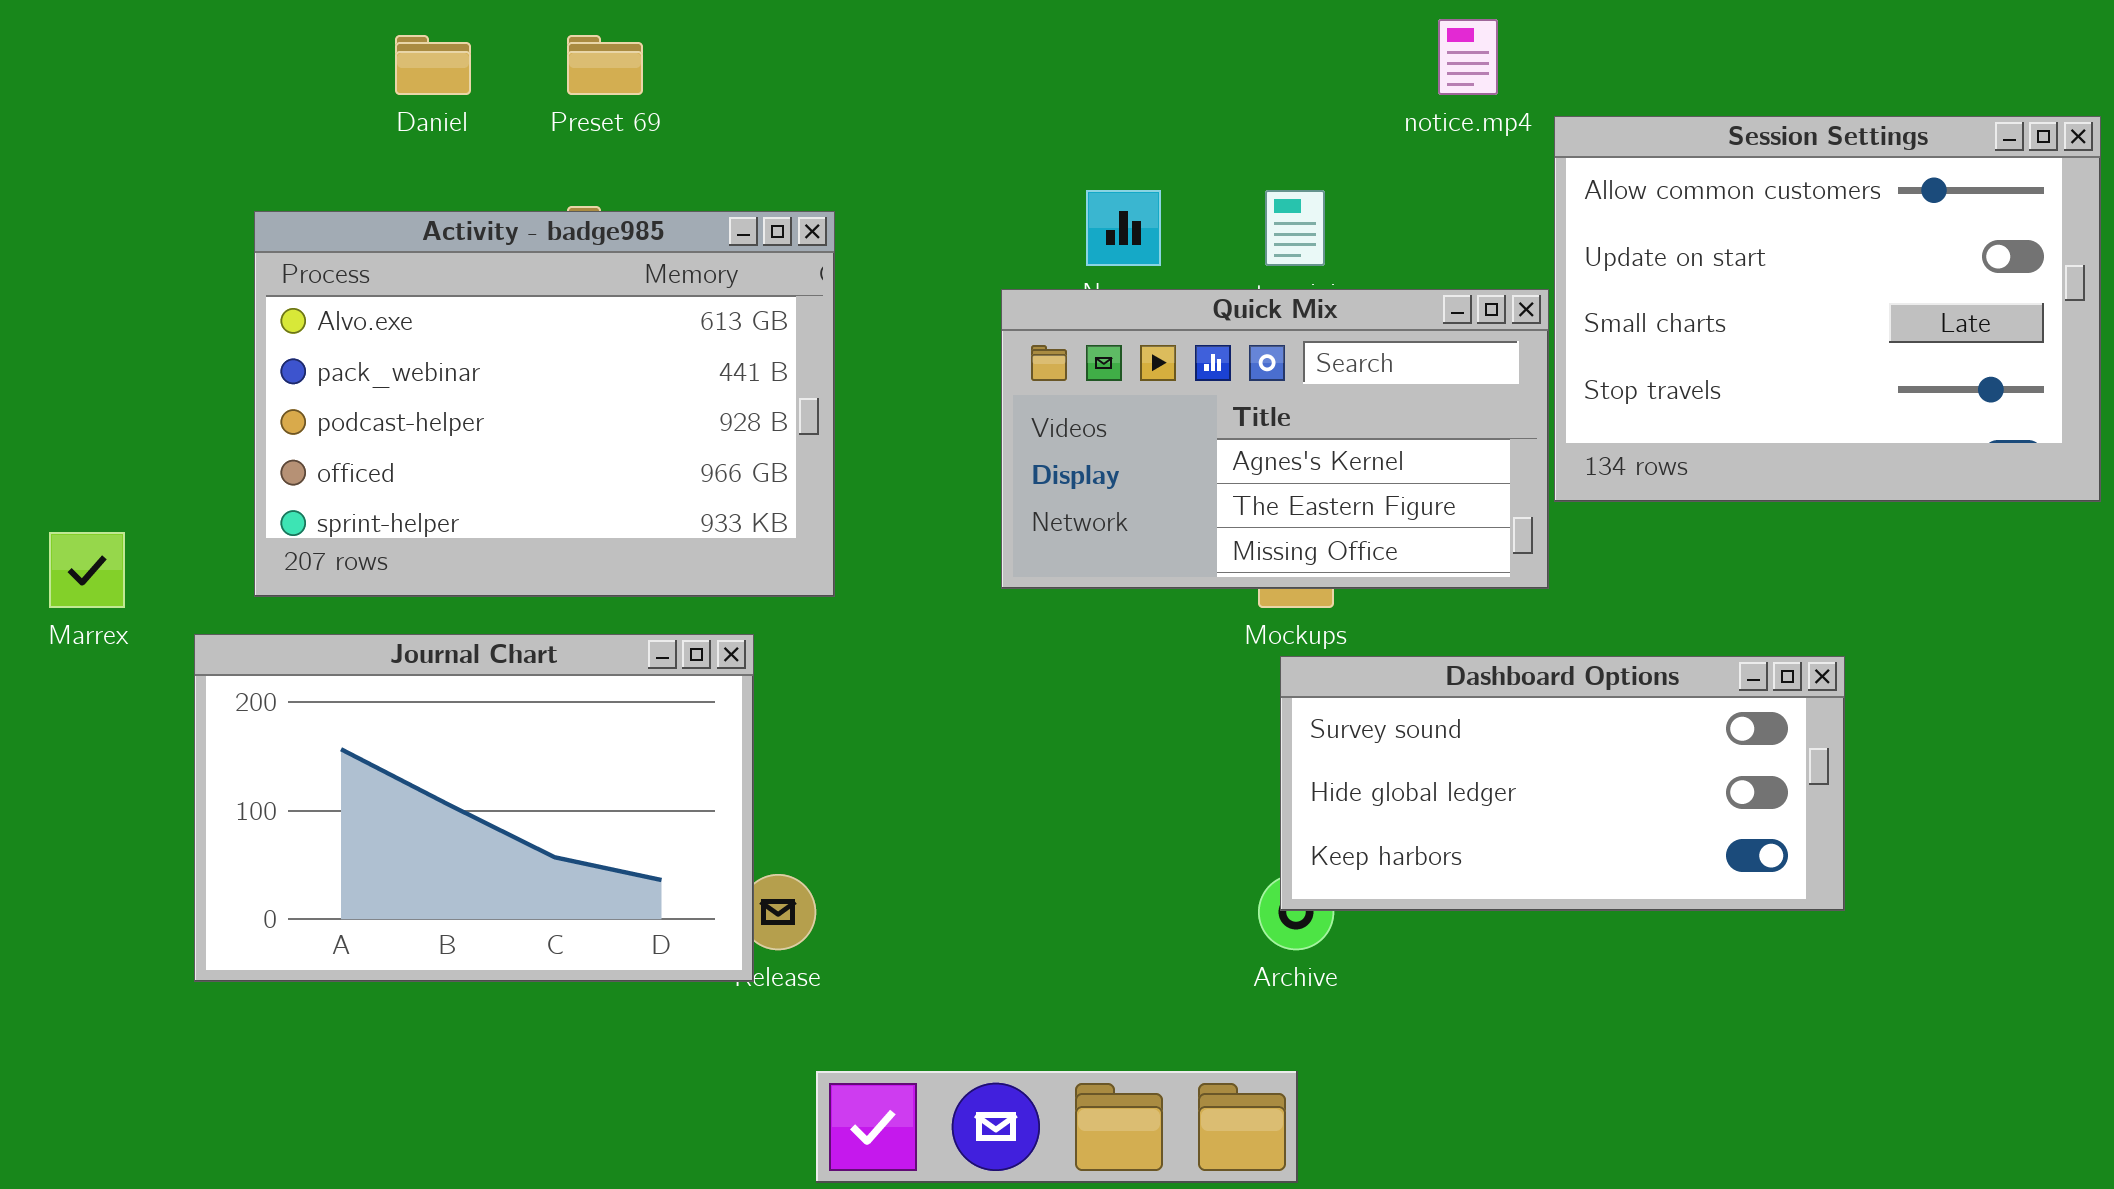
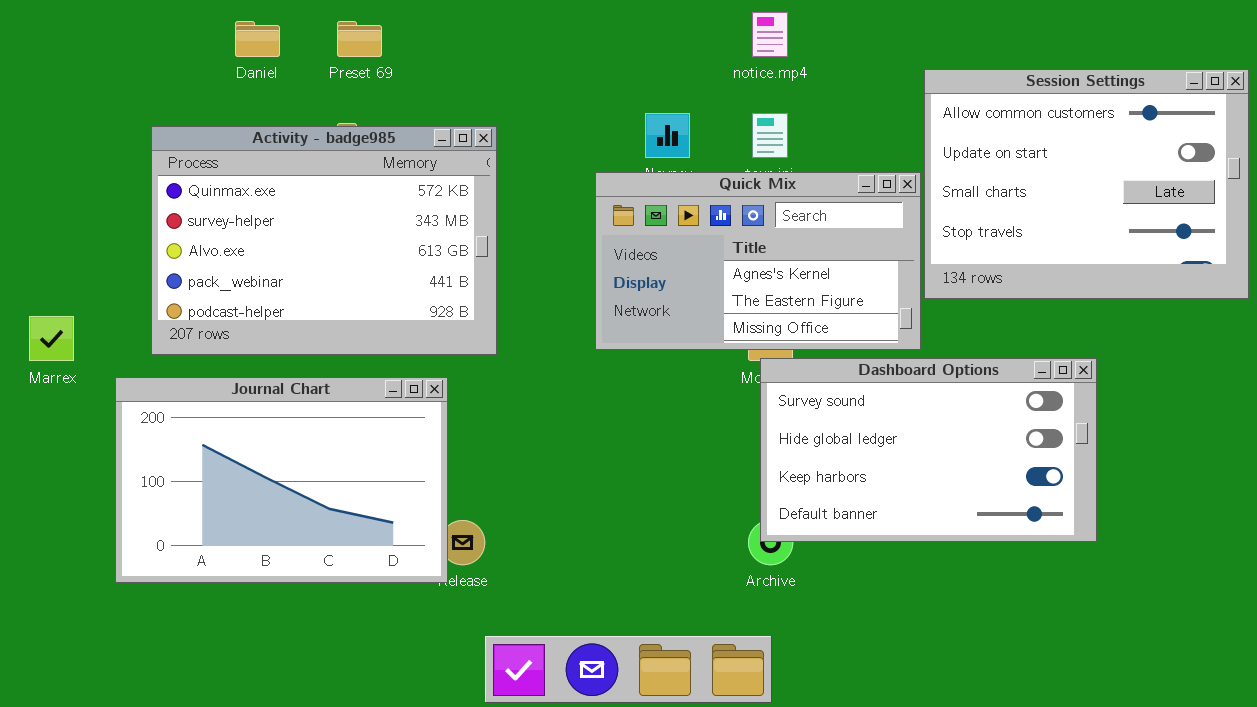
notice.mp4: [1438,19,1498,95] -> [752,12,788,57], moved
Activity - badge985: [254,211,835,597] -> [151,126,497,355], scrolled up 2 rows
Dashboard Options: [1280,656,1845,911] -> [760,358,1097,542], resized

